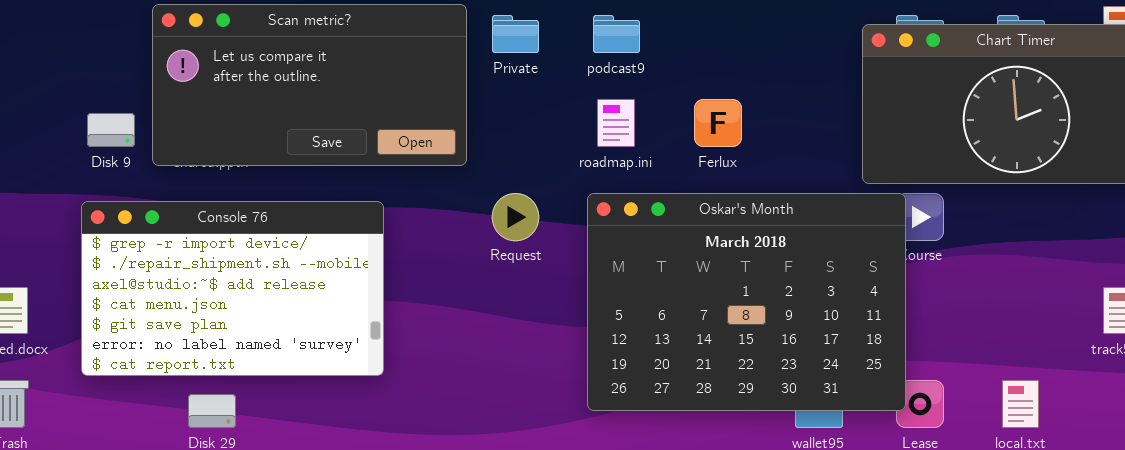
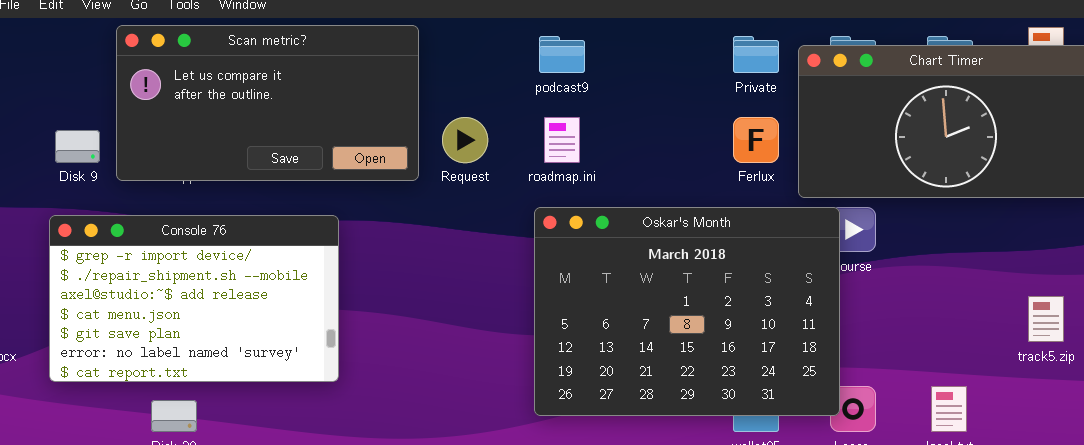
Private: [492,15,539,53] -> [733,36,779,73], moved
Ferlux: [694,99,742,147] -> [733,117,779,163], moved
Request: [492,193,539,241] -> [442,117,488,163], moved

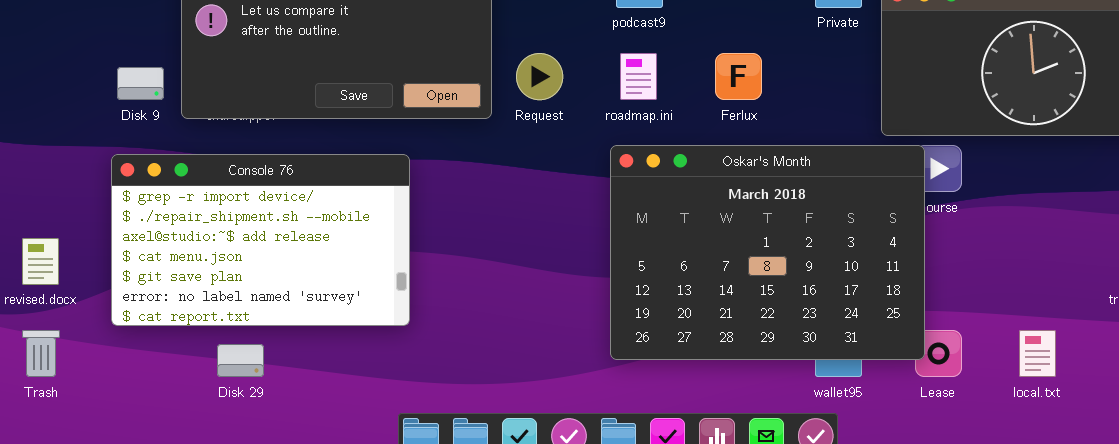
Ferlux: [733,117,779,163] -> [715,53,762,100], moved

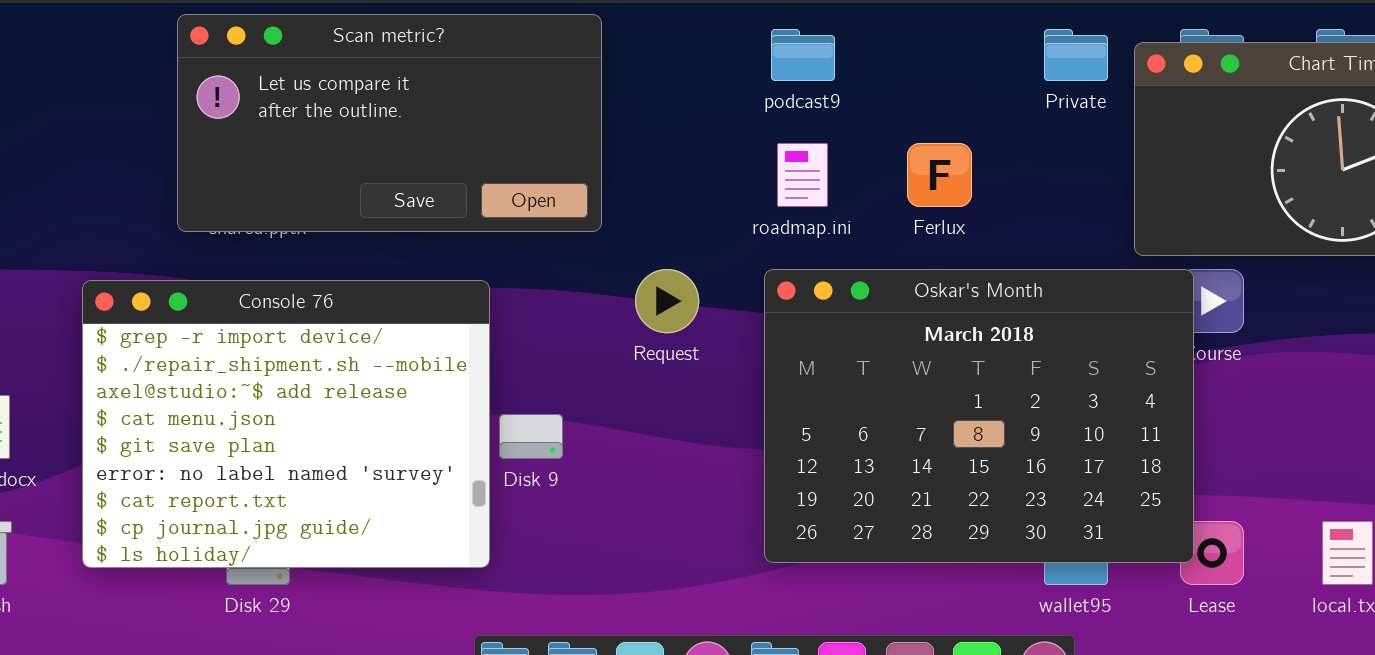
Request: [516,53,563,100] -> [635,269,699,333], moved
Disk 9: [117,67,164,100] -> [499,414,563,459], moved
Console 76: [111,154,410,326] -> [82,280,490,568], resized

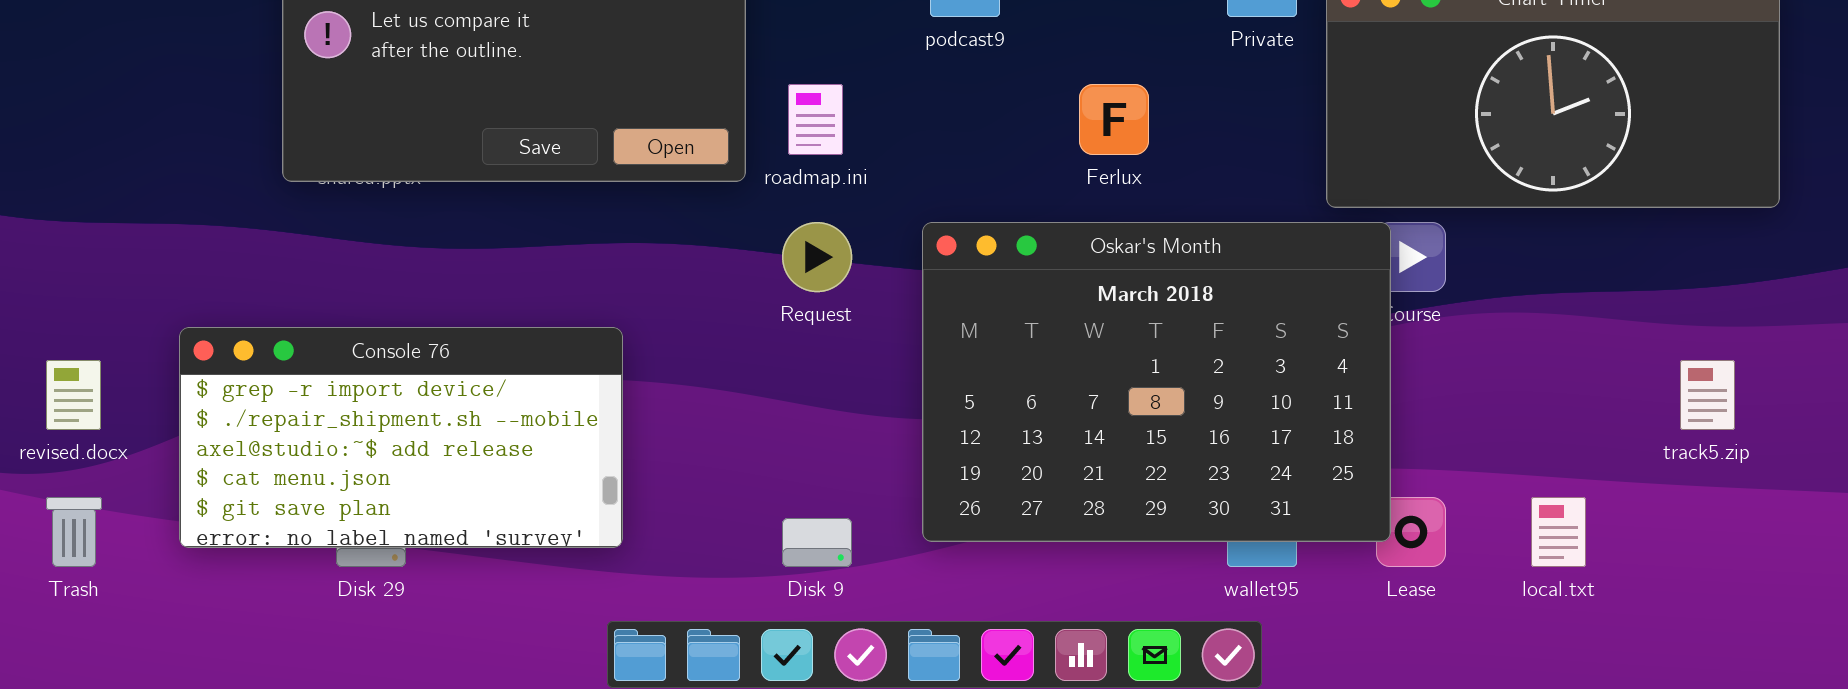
roadmap.ini: [777,143,828,207] -> [788,84,843,155], moved
Console 76: [82,280,490,568] -> [179,327,623,548], resized
Disk 9: [499,414,563,459] -> [782,518,852,567], moved

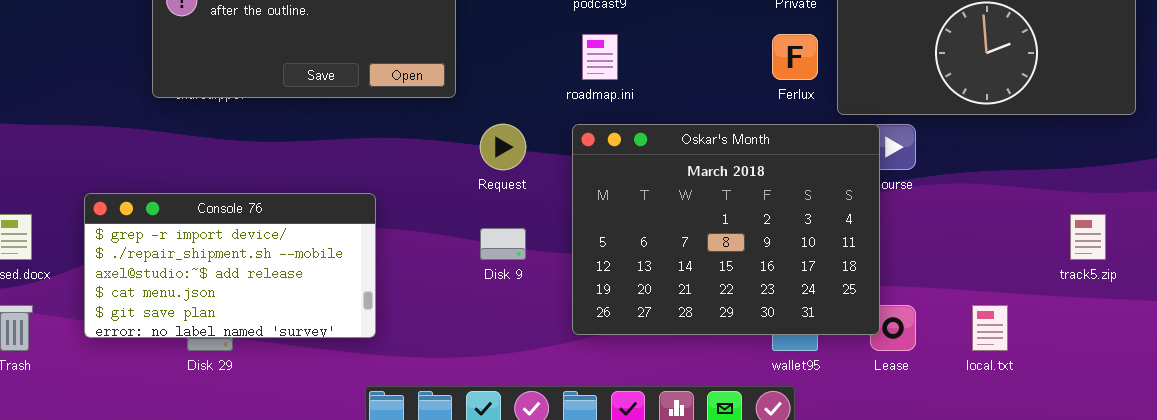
roadmap.ini: [788,84,843,155] -> [582,34,618,80], moved
Ferlux: [1079,84,1149,155] -> [772,34,818,80], moved
Disk 9: [782,518,852,567] -> [480,228,526,260], moved

